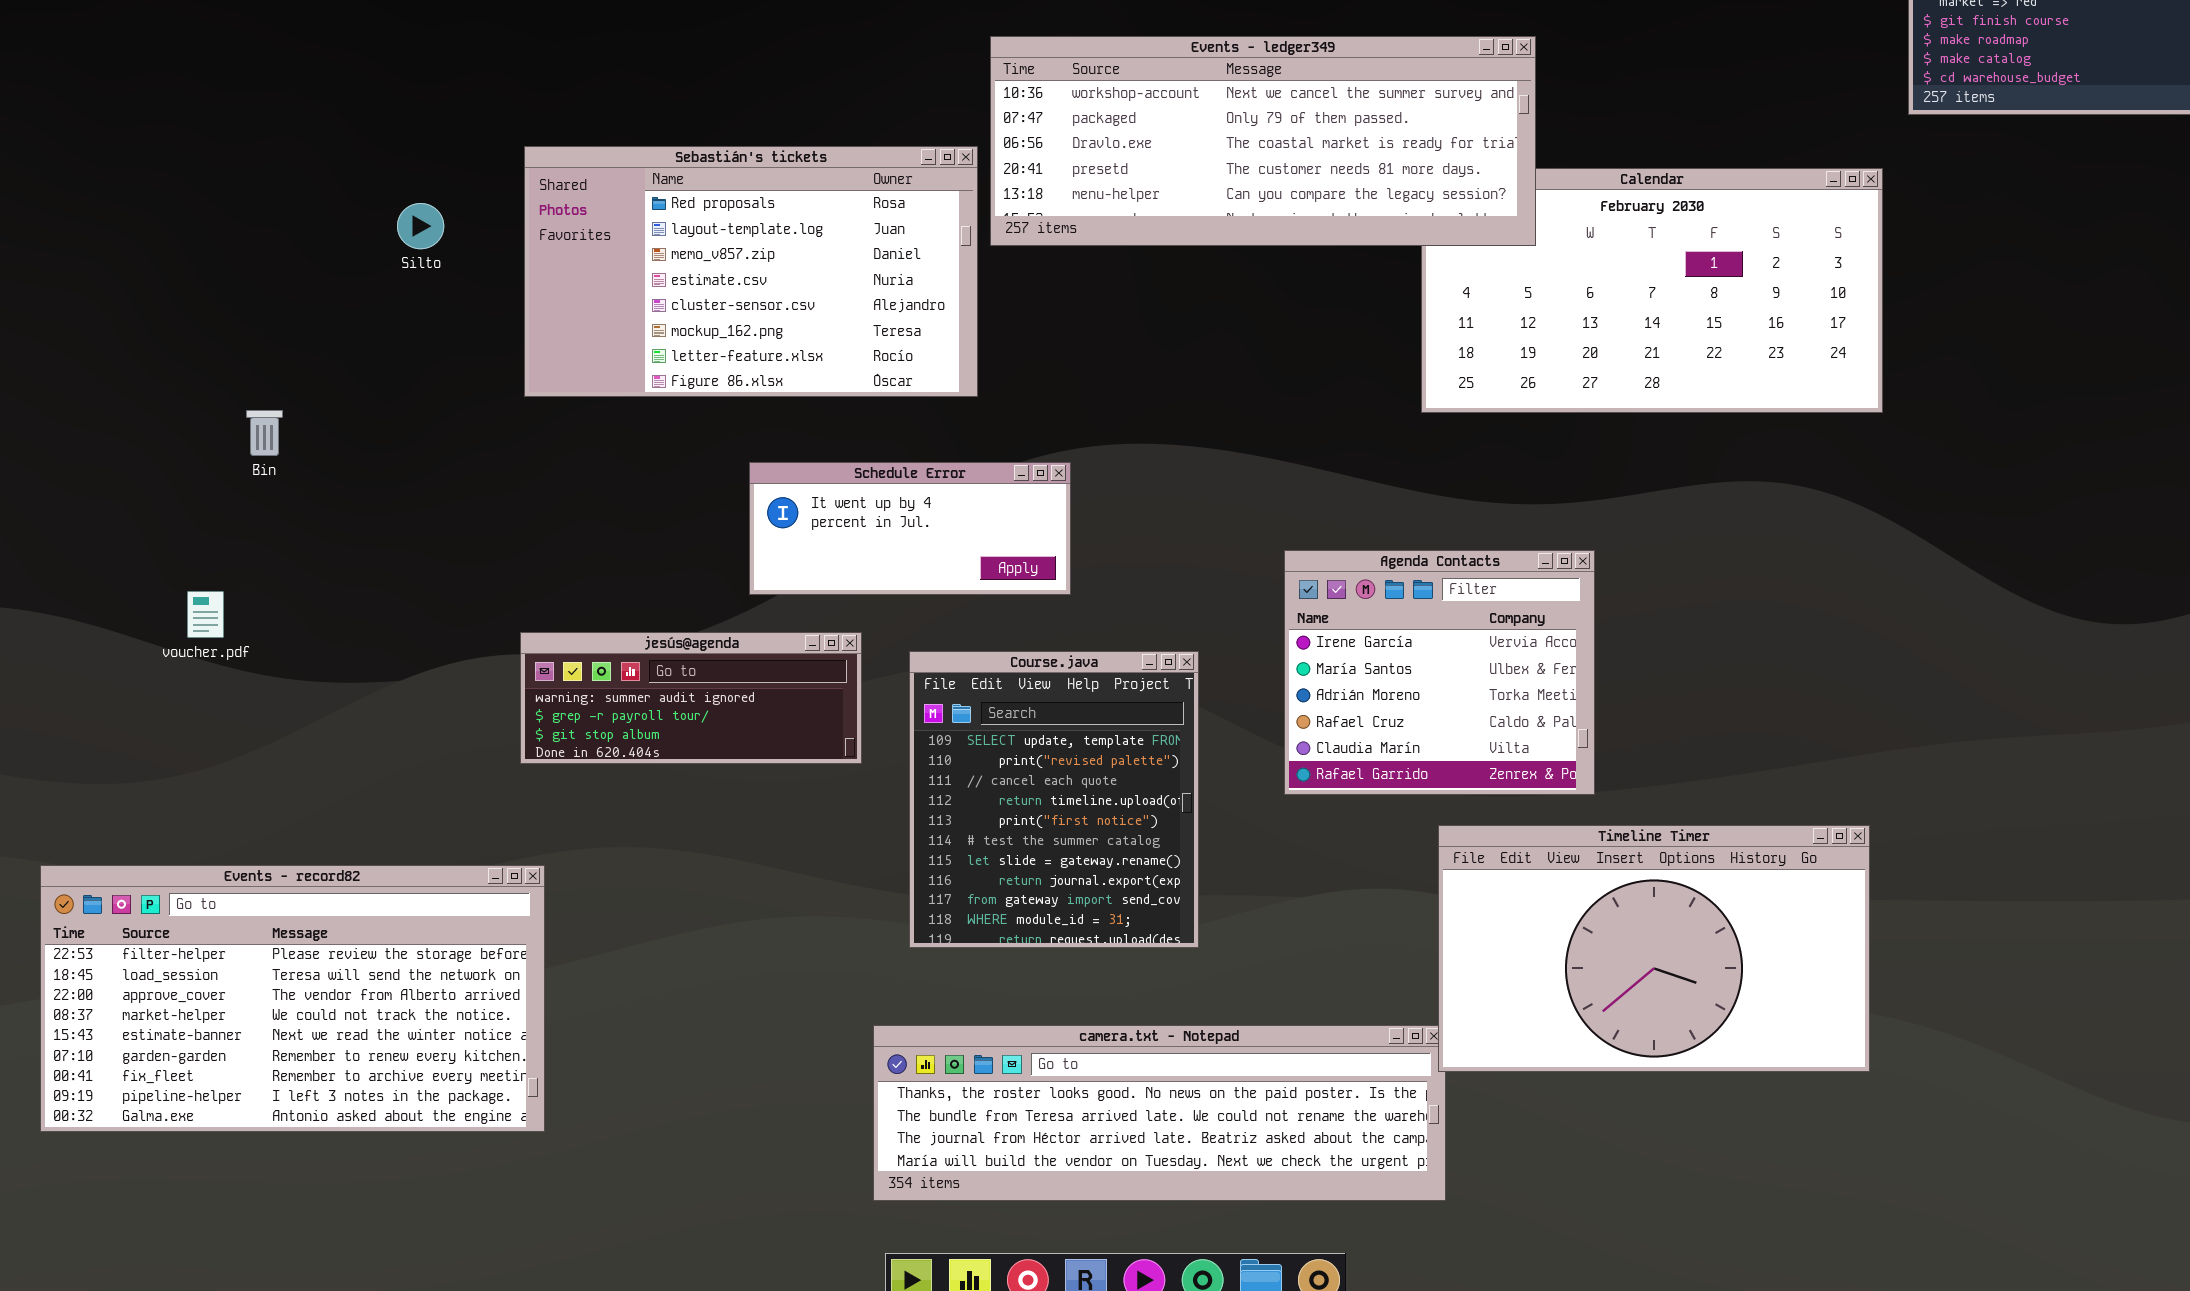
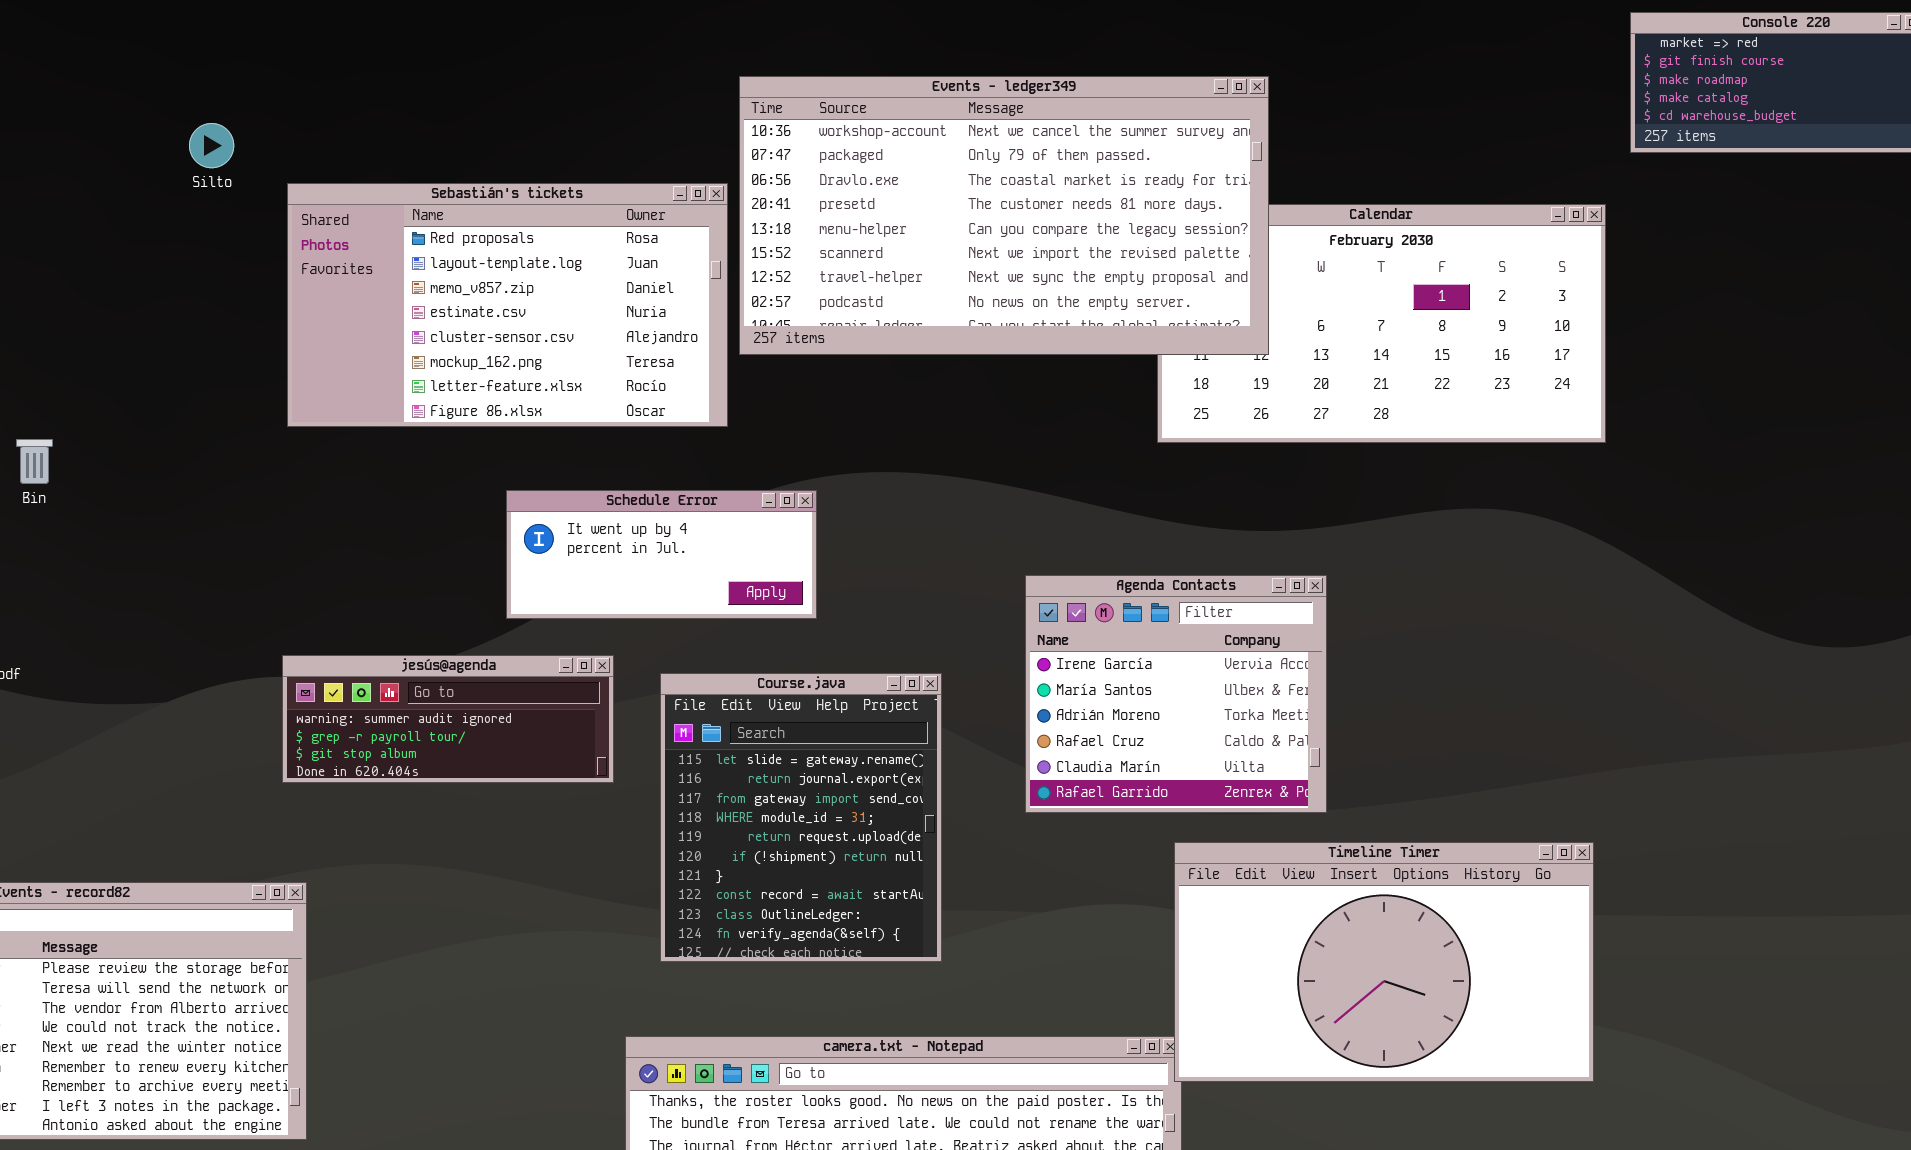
Events - ledger349: [990,36,1536,246] -> [739,76,1269,355], resized
Silto: [397,203,444,249] -> [189,123,234,168], moved
Course.java: [909,651,1199,948] -> [660,673,942,962], scrolled down 6 rows

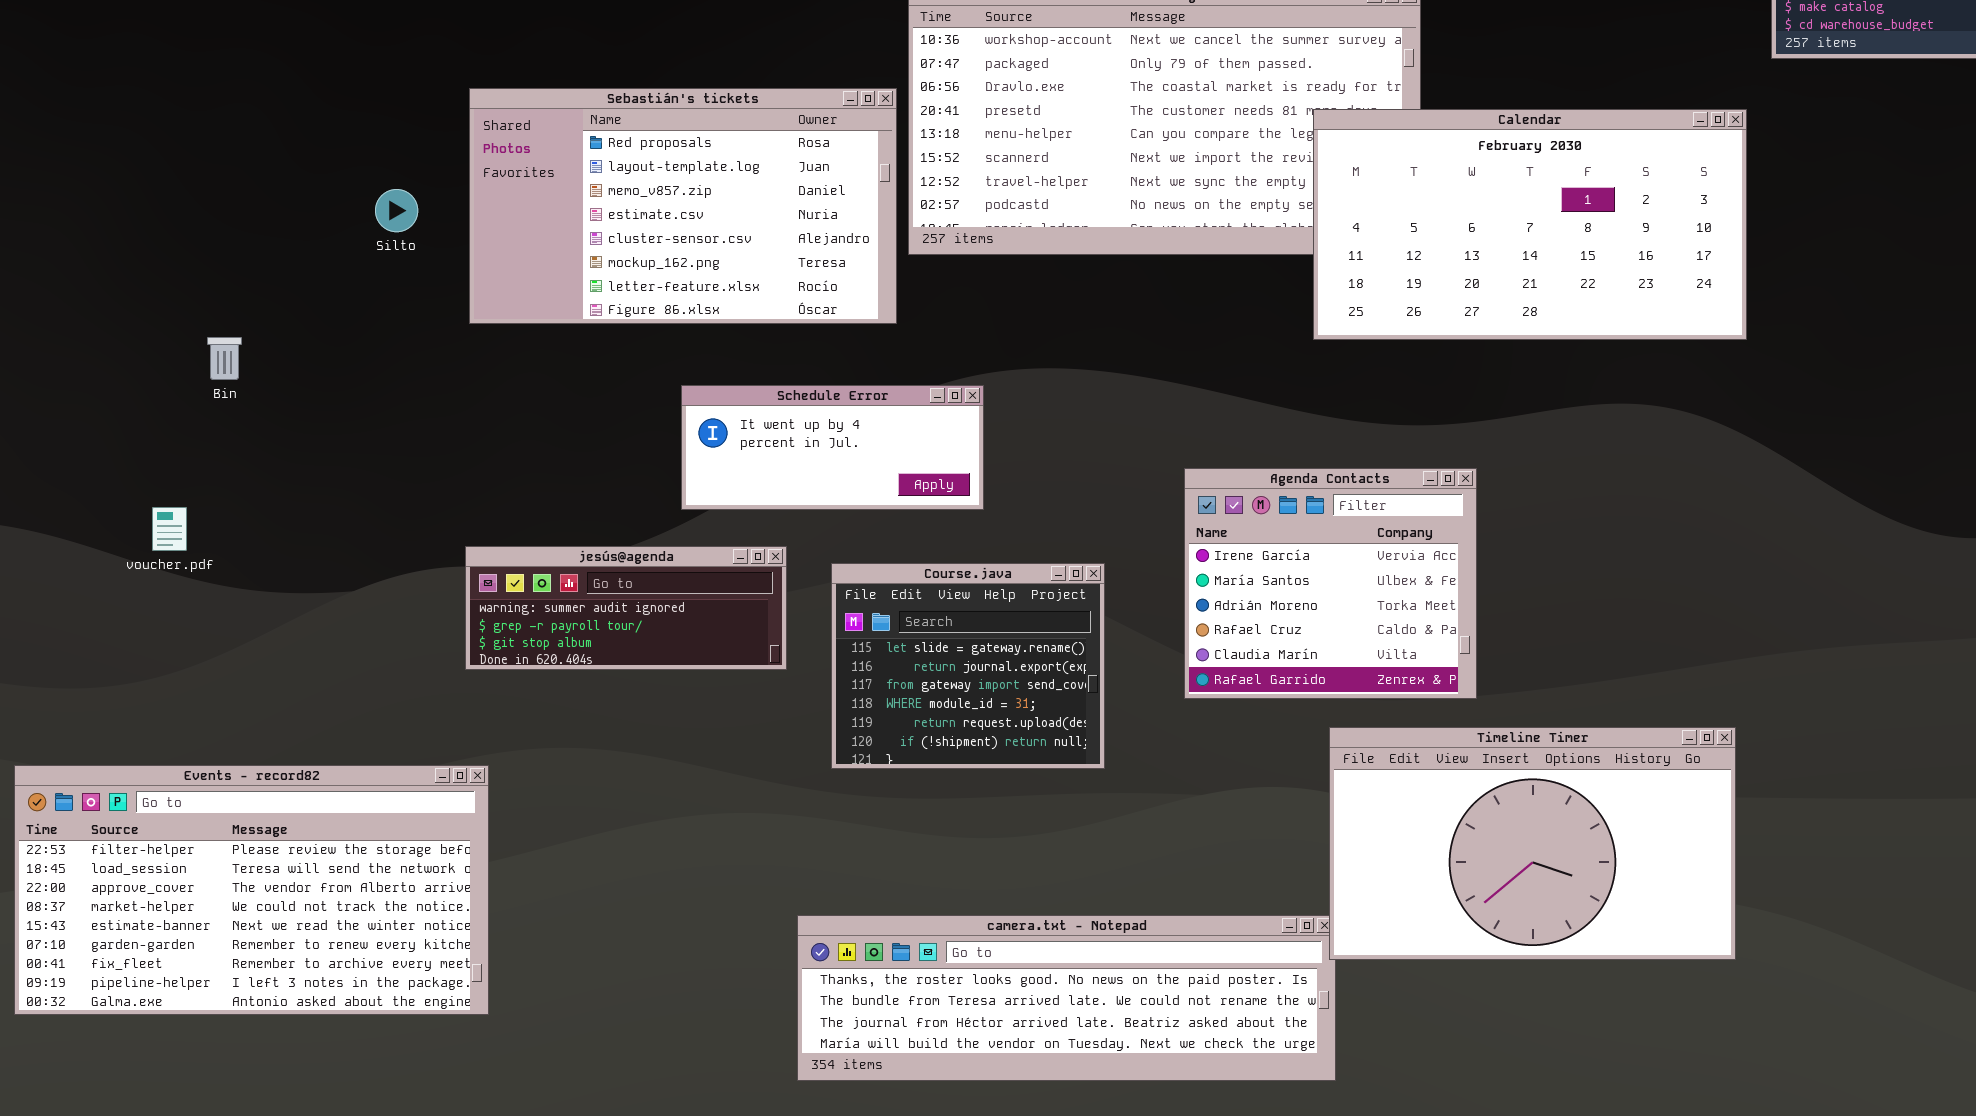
Silto: [189,123,234,168] -> [375,189,418,232], moved
Calendar: [1157,204,1606,443] -> [1313,109,1747,340], raised
Course.java: [660,673,942,962] -> [831,563,1105,769], resized

